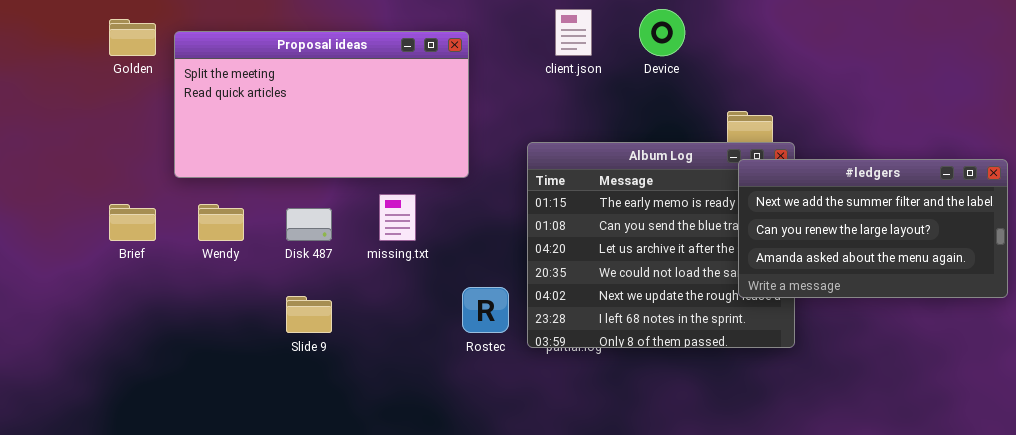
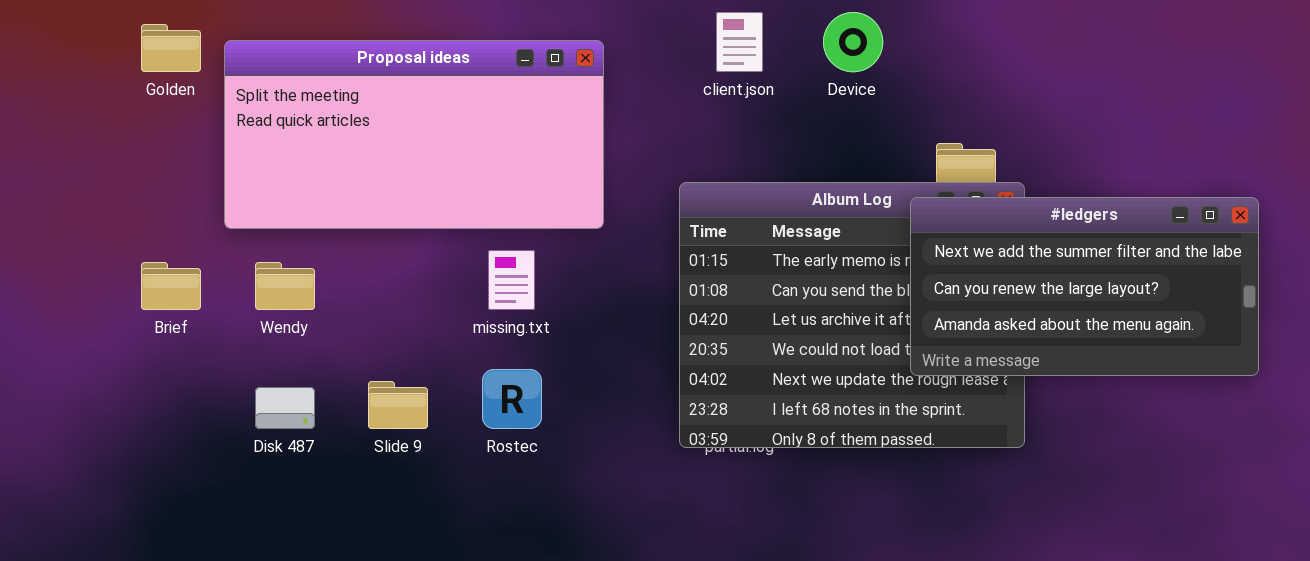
#ledgers: [738,159,1008,298] -> [910,197,1259,376], moved
Disk 487: [286,208,332,241] -> [255,387,315,429], moved
Rostec: [462,287,509,333] -> [482,369,542,429], moved

